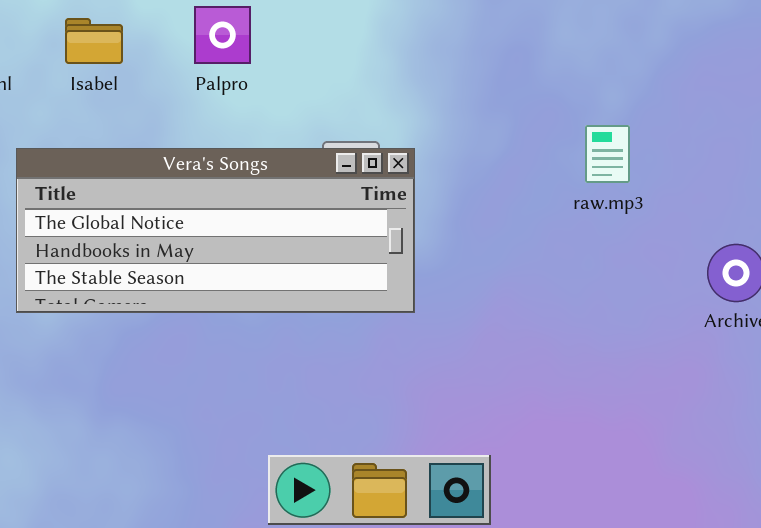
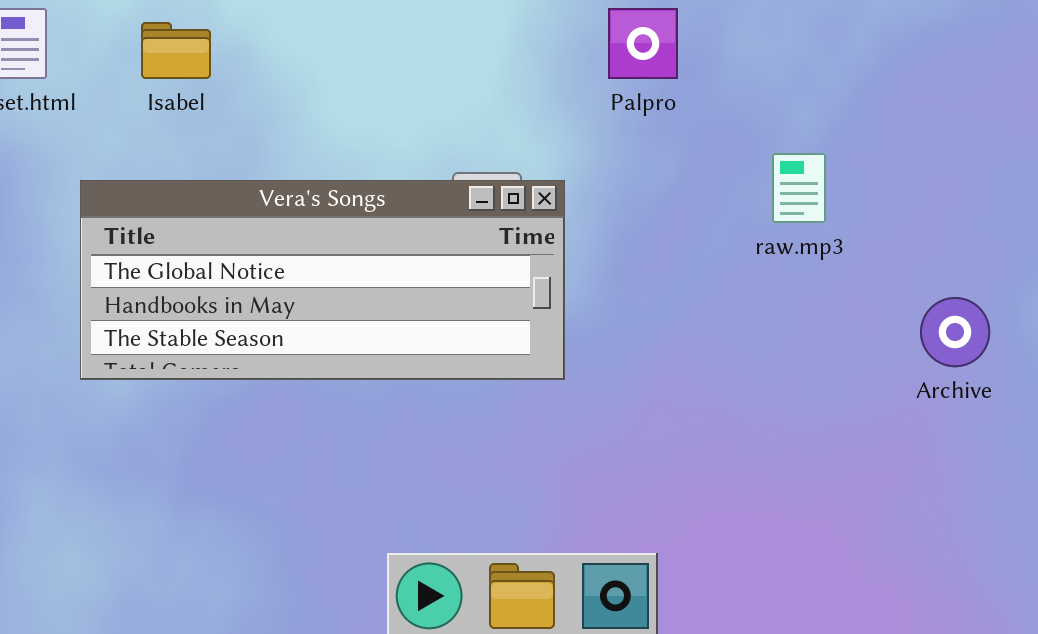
Palpro: [194,6,251,64] -> [608,8,678,79], moved

